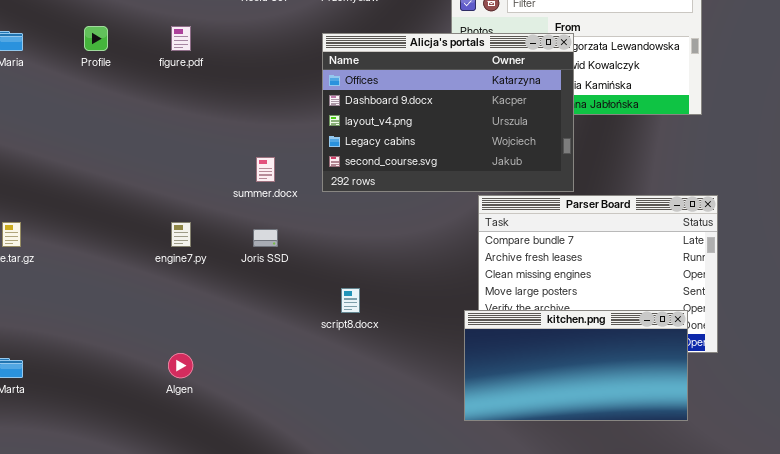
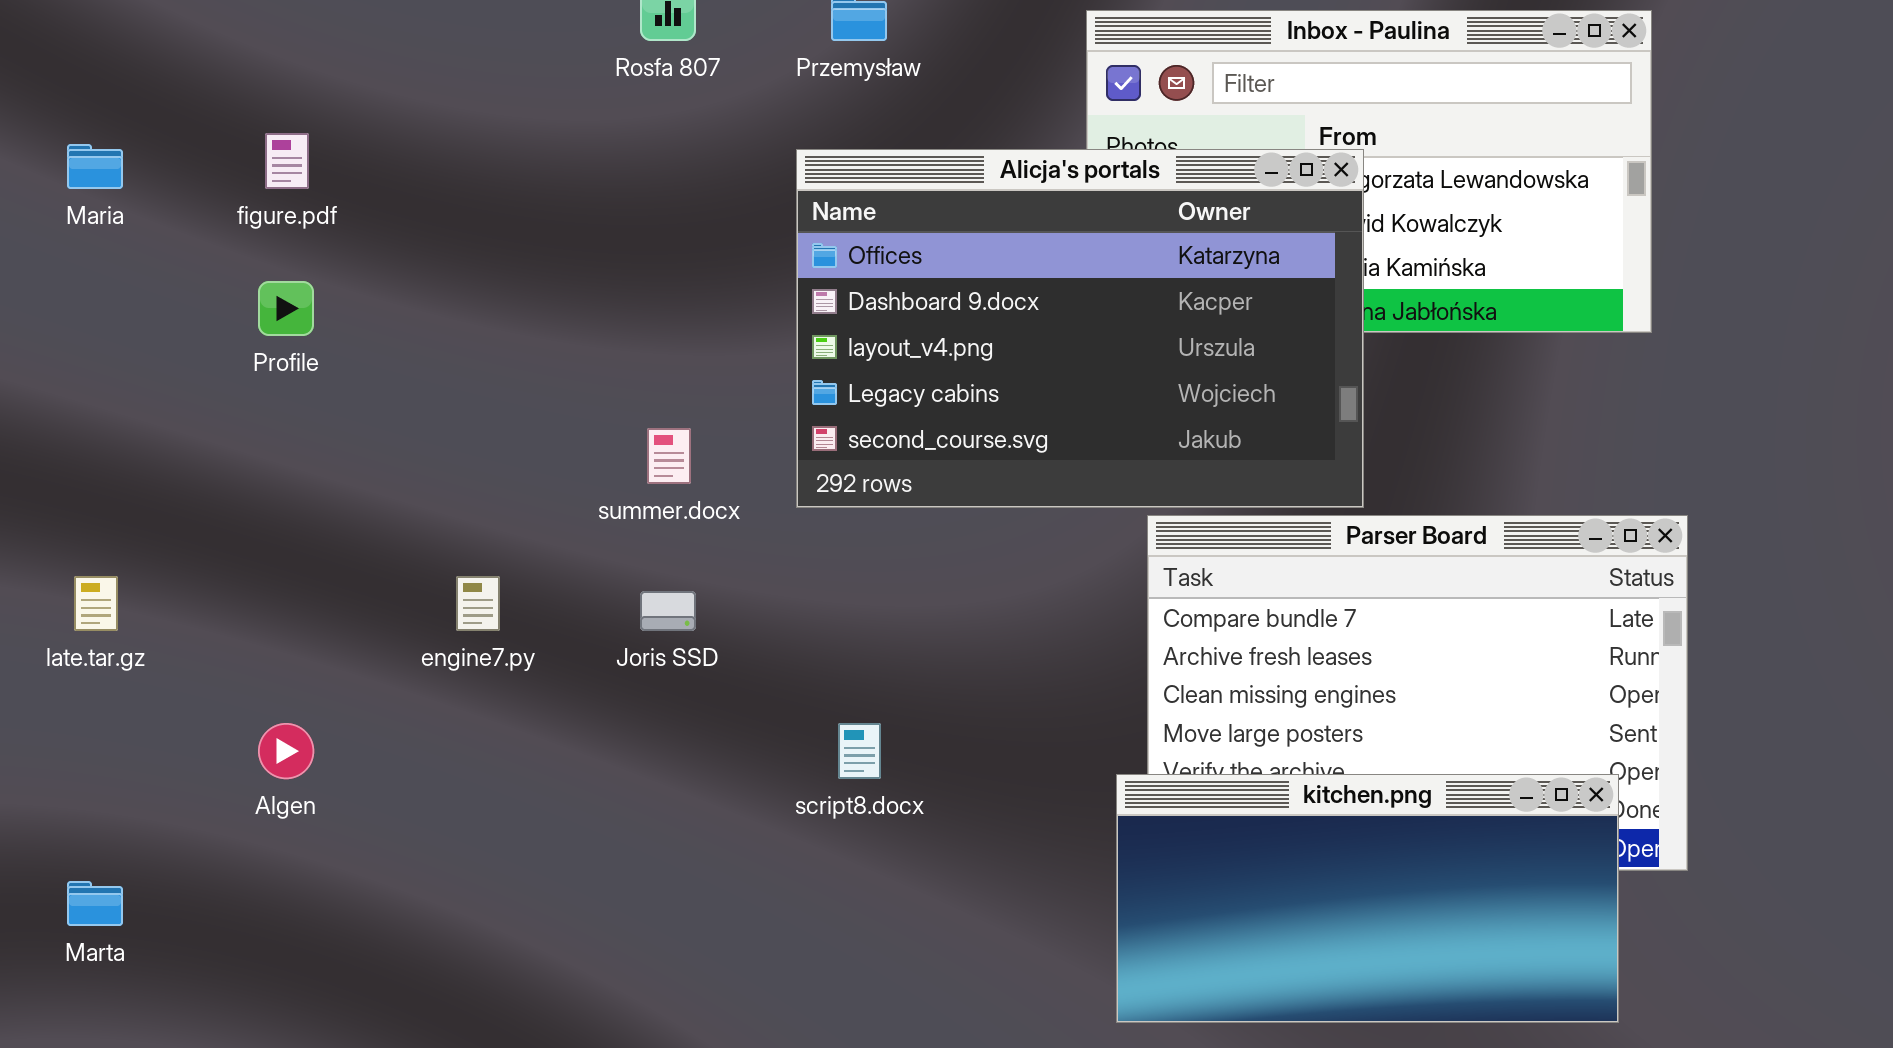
Profile: [84,26,108,51] -> [258,281,314,336], moved
figure.pdf: [171,26,191,51] -> [265,133,309,189], moved
Algen: [168,353,193,378] -> [258,723,314,779], moved

